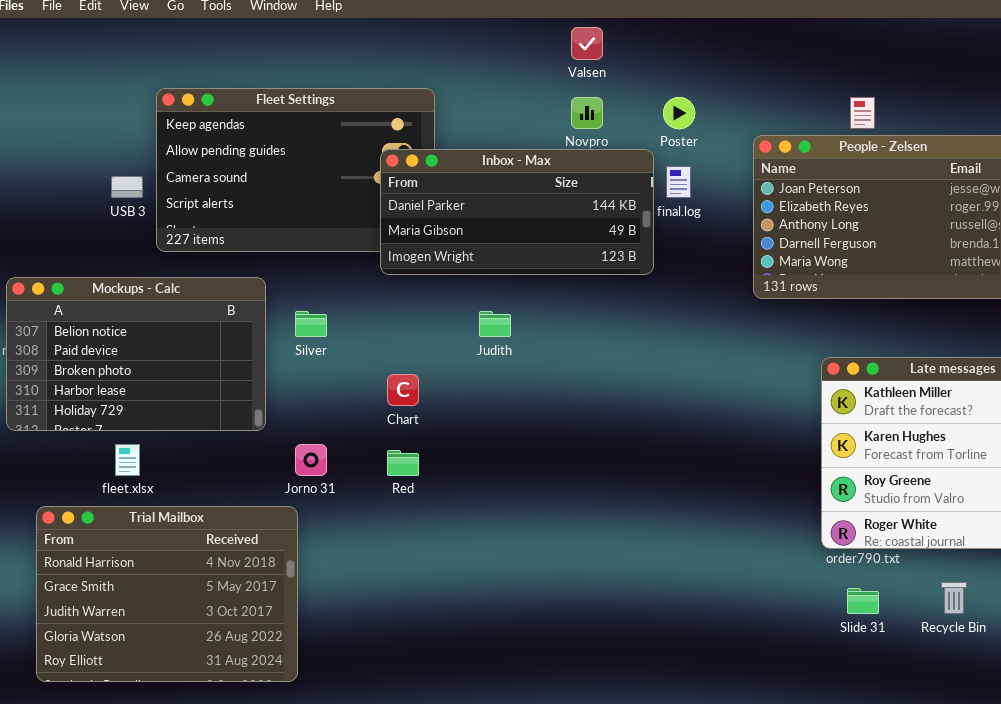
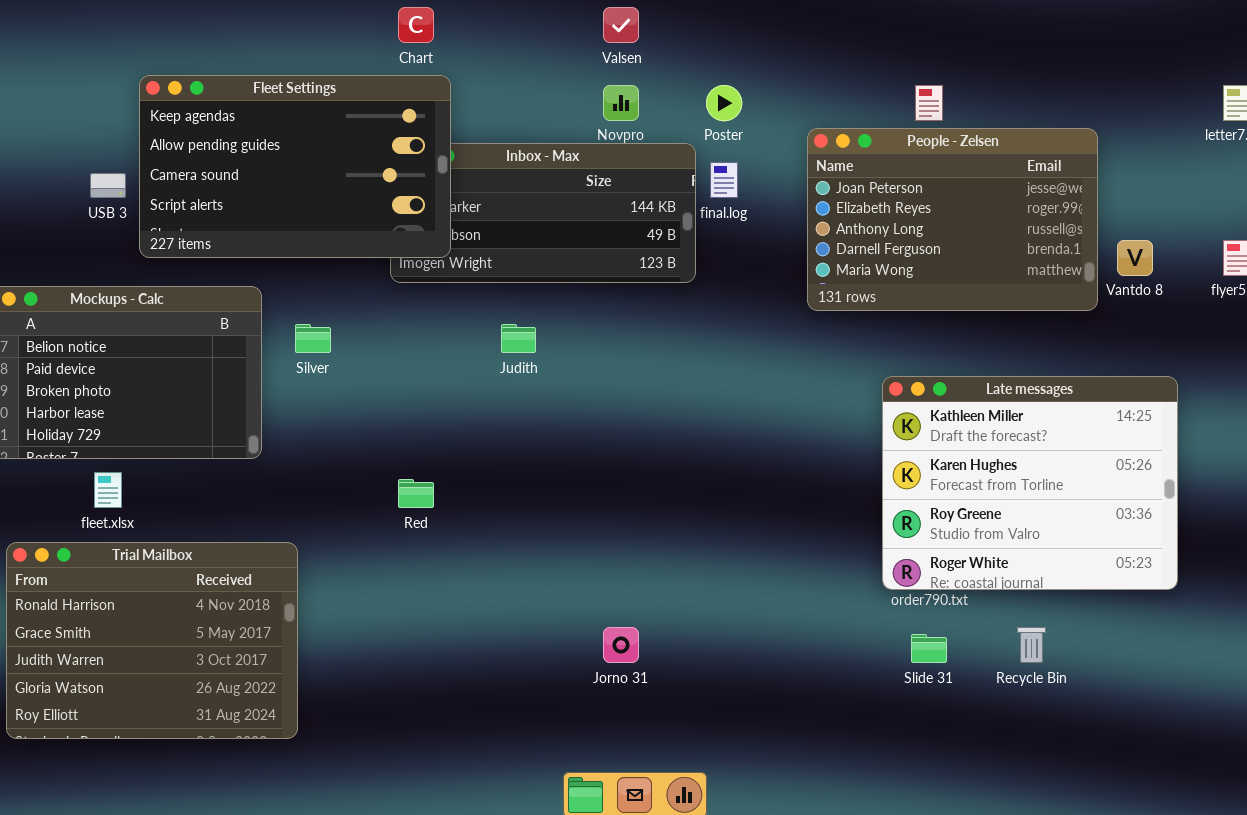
Fleet Settings: [156,88,435,252] -> [139,75,451,258], raised
Chart: [387,374,419,406] -> [398,7,434,43], moved
Jorno 31: [295,444,327,476] -> [603,627,639,663], moved

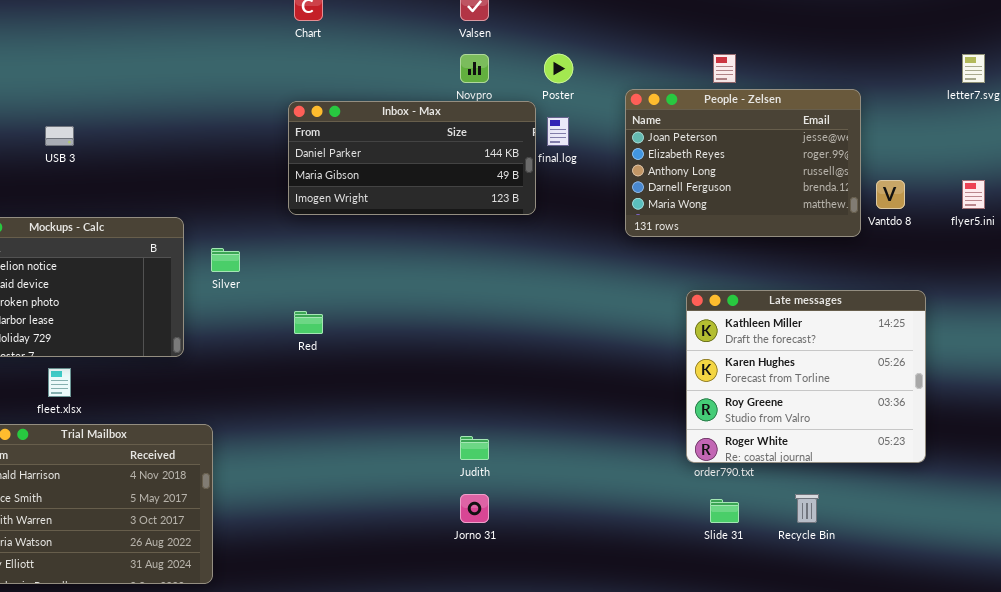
Fleet Settings: [139,75,451,258] -> none, closed
Judith: [501,324,536,353] -> [460,436,489,460], moved
Red: [398,479,434,508] -> [294,311,323,334], moved

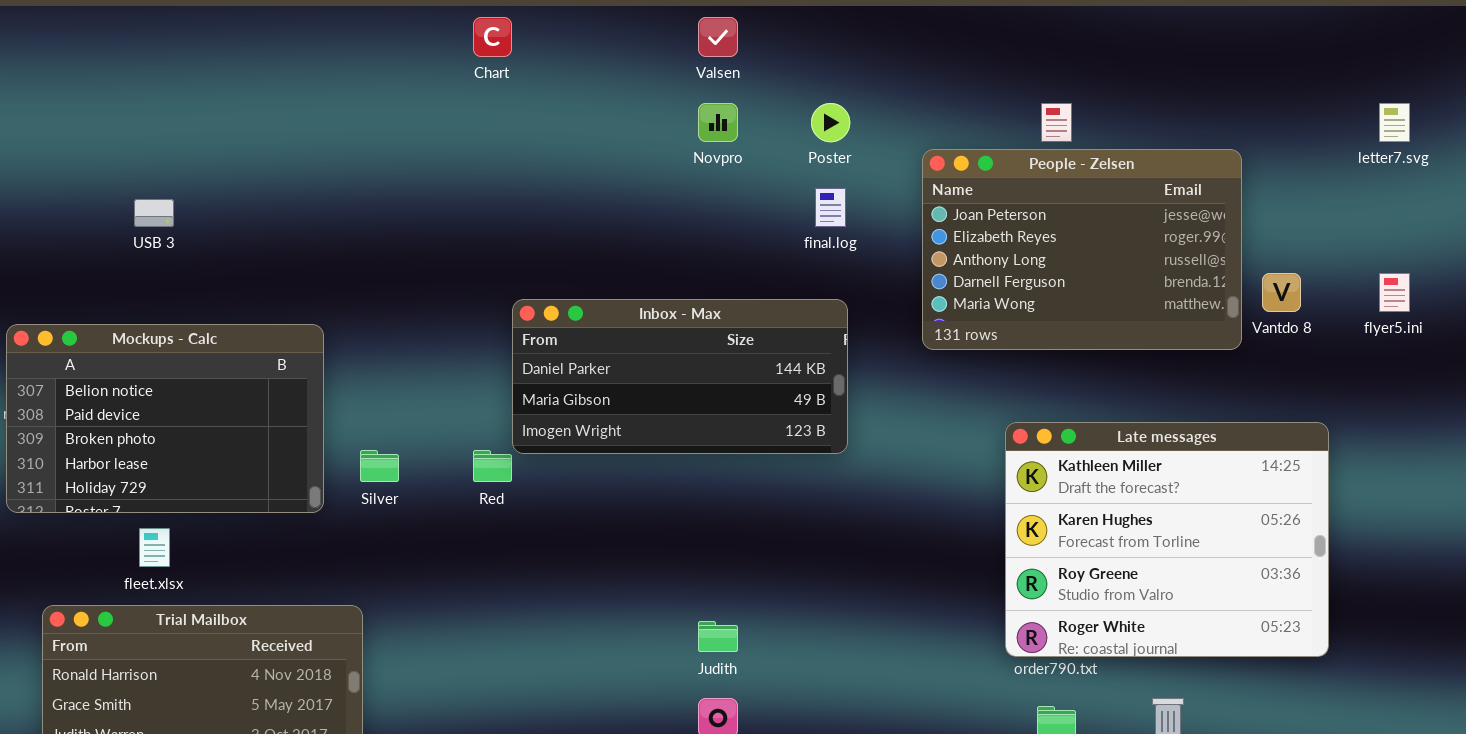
Inbox - Max: [288,101,536,215] -> [512,299,848,454], moved
Silver: [211,248,240,272] -> [360,450,399,482], moved

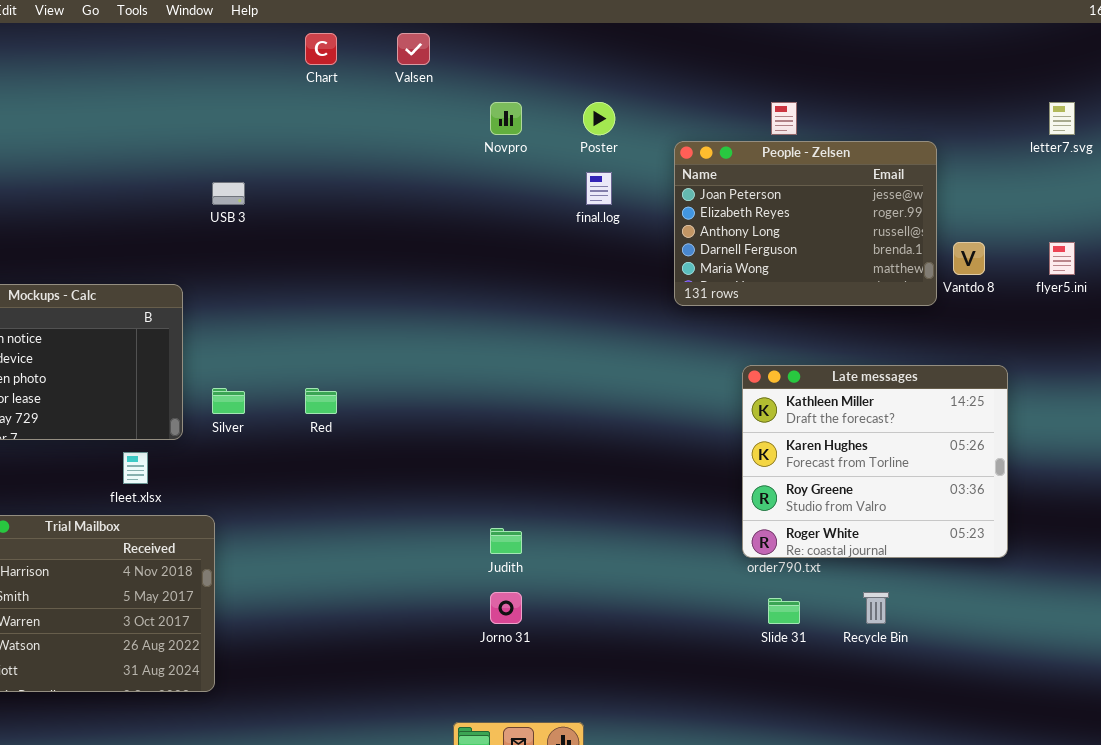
Valsen: [698,17,738,57] -> [397,33,430,65], moved
USB 3: [134,199,174,227] -> [212,182,245,205], moved
Inbox - Max: [512,299,848,454] -> none, closed
fleet.xlsx: [139,528,170,567] -> [123,452,148,484], moved

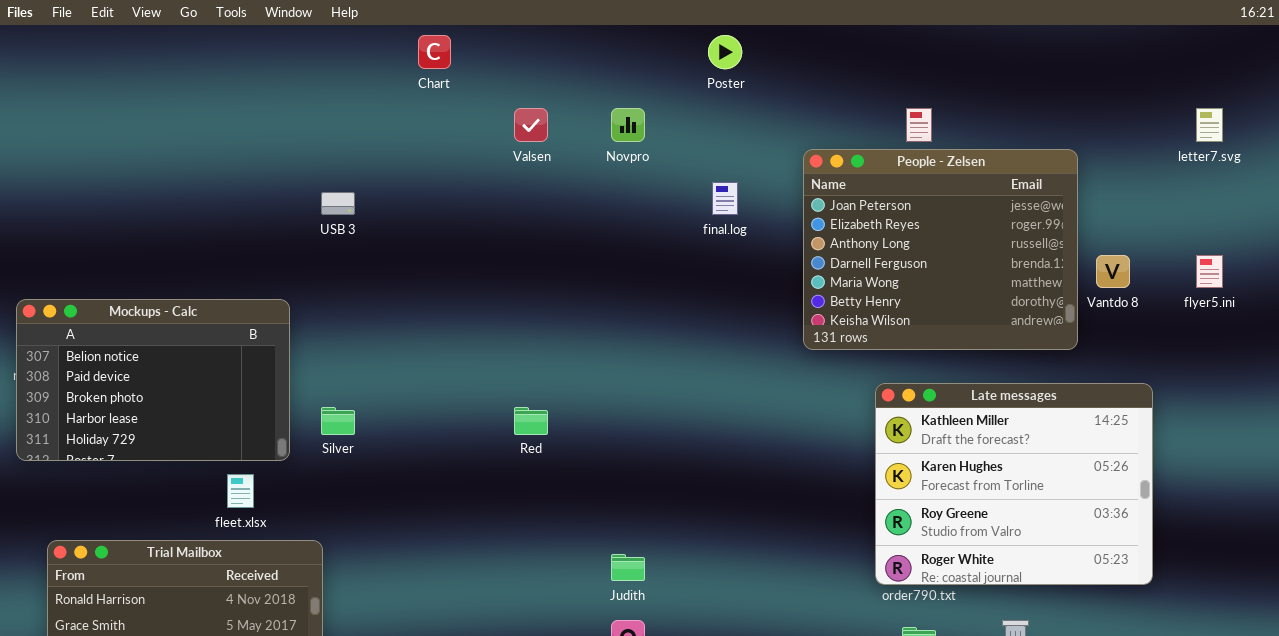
Valsen: [397,33,430,65] -> [514,108,548,142], moved
Poster: [583,102,615,135] -> [708,35,742,69], moved
People - Zelsen: [674,141,937,306] -> [803,149,1078,350], resized
Red: [305,388,337,414] -> [514,407,548,435], moved

